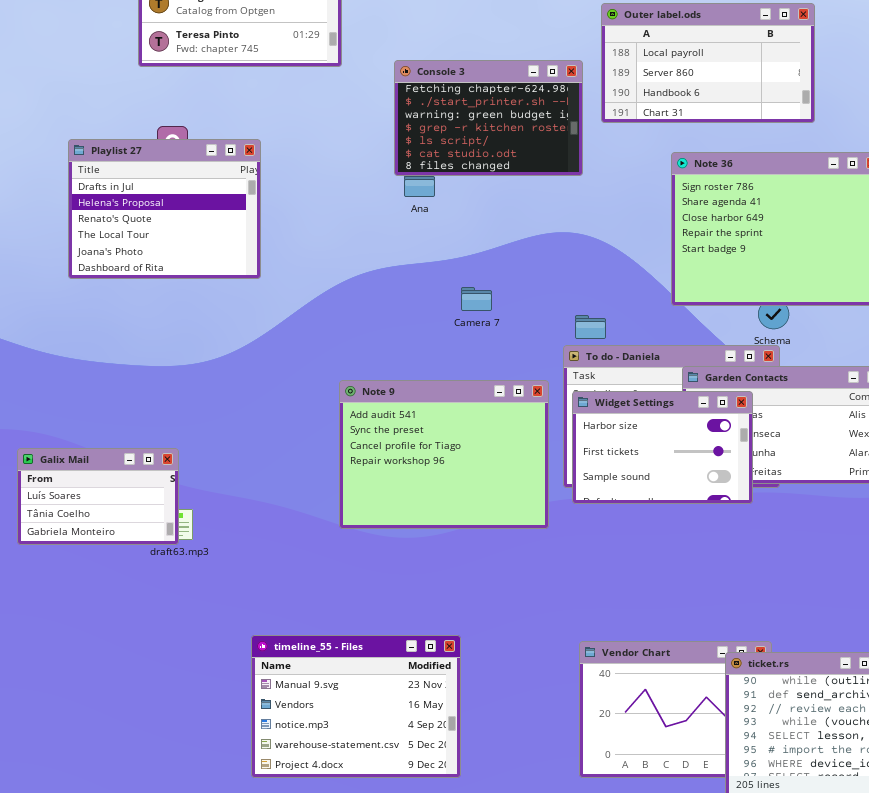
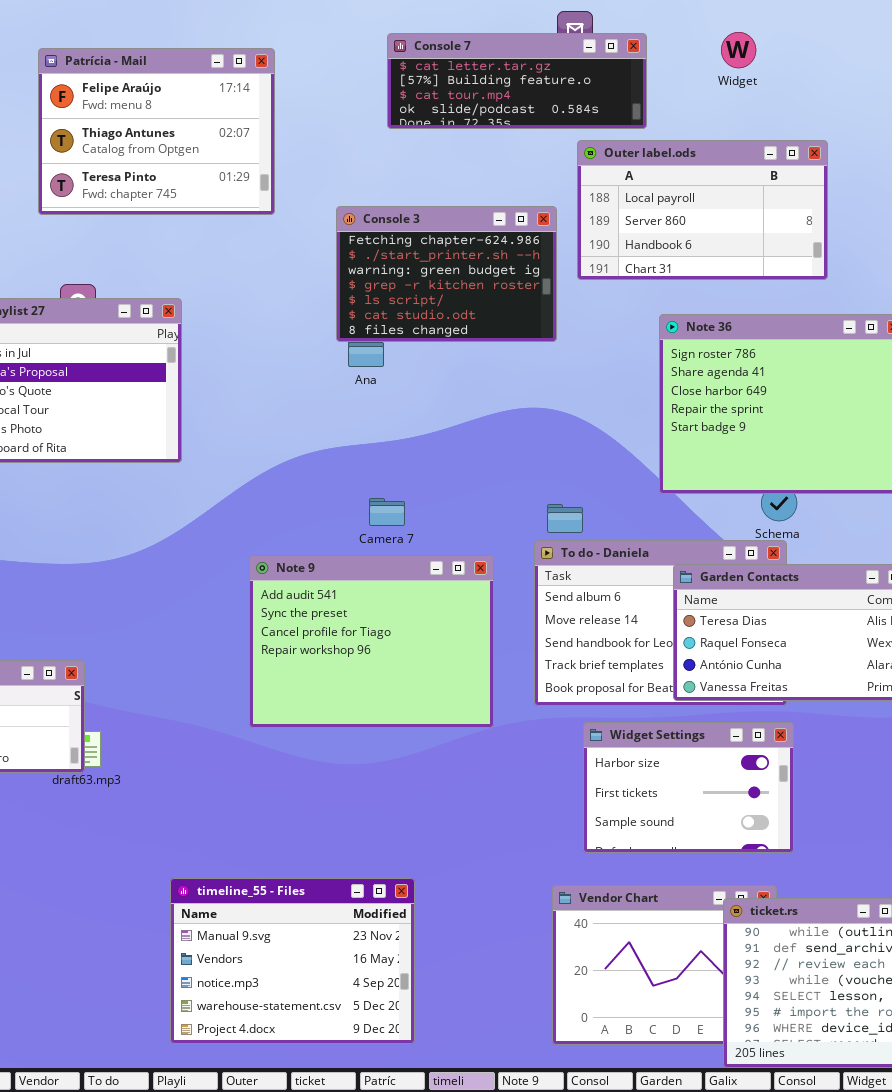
Camera 7: [461,287,492,311] -> [369,498,405,526], moved
Note 9: [339,380,549,529] -> [249,555,494,728], moved
Widget Settings: [572,391,753,504] -> [583,722,794,853], moved

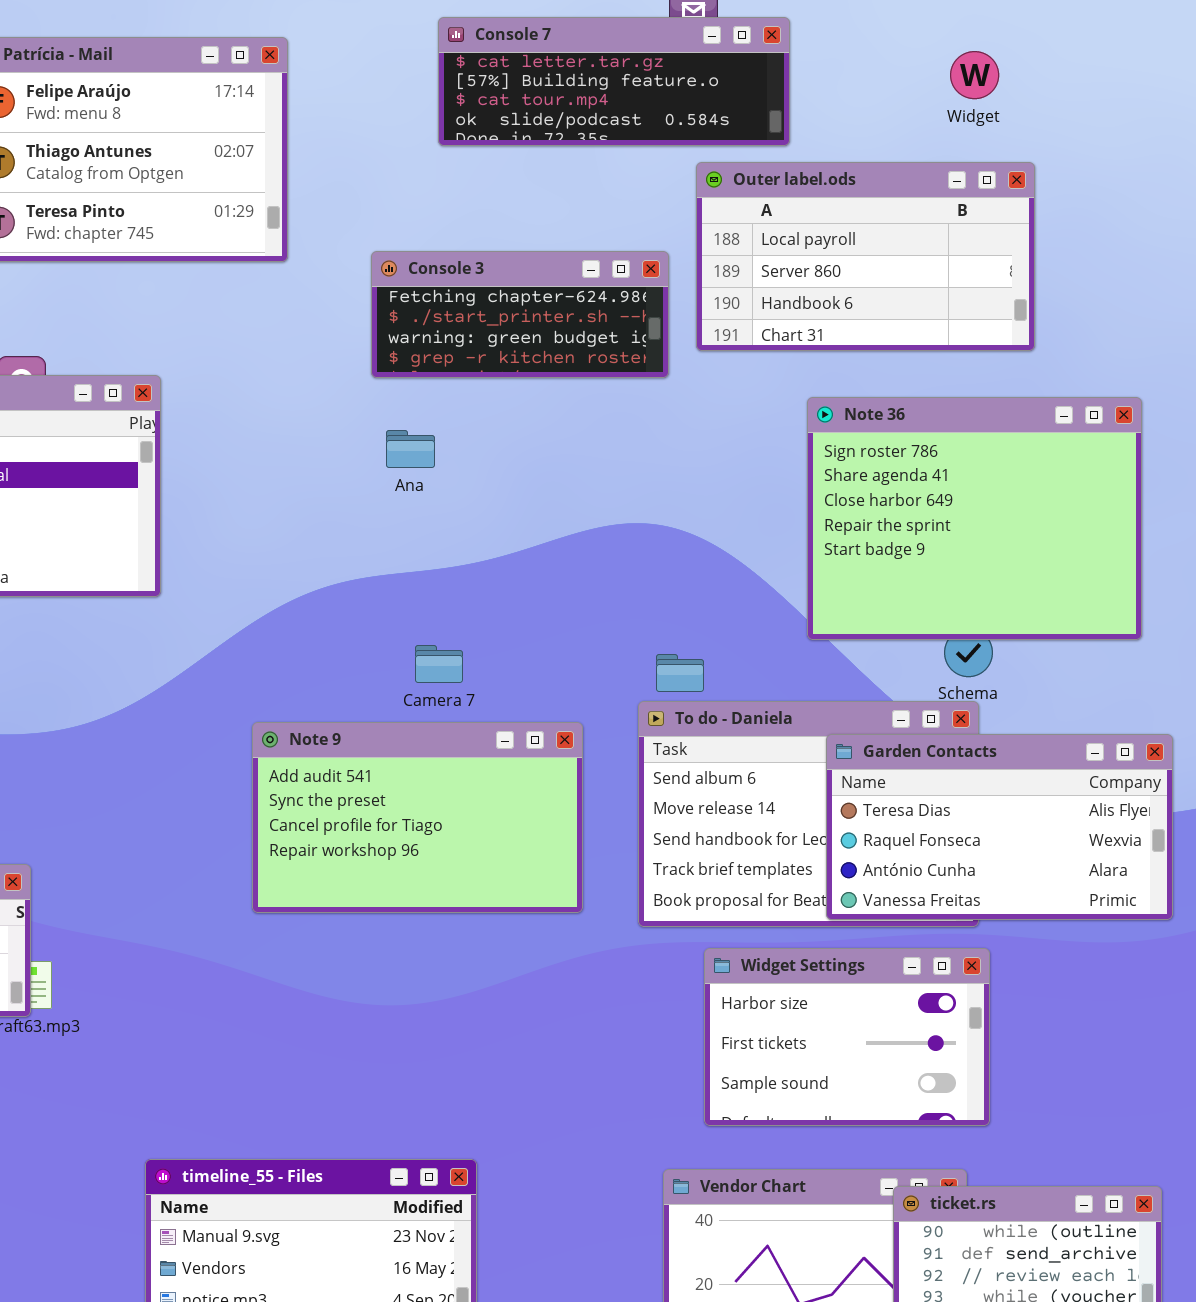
Widget: [721,32,756,68] -> [950,51,999,99], moved
Console 3: [336,206,557,342] -> [371,251,669,378], resized
Note 9: [249,555,494,728] -> [252,722,583,913], resized

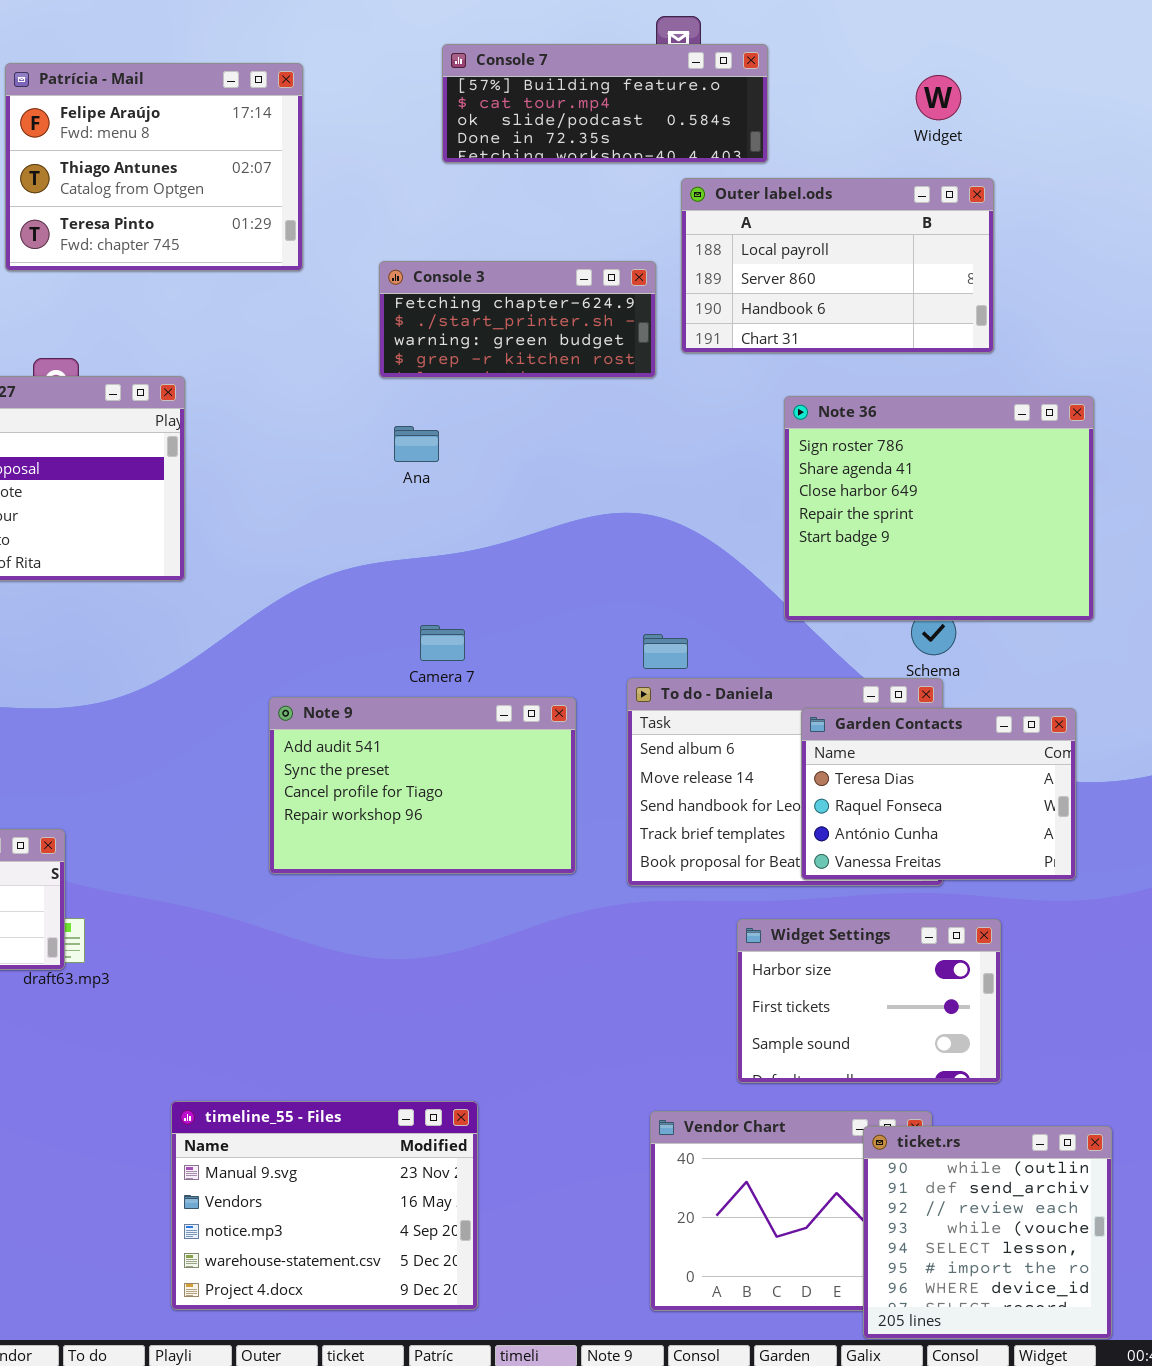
Console 7: [438,17,790,146] -> [442,44,768,163], scrolled down 1 row
Garden Contacts: [826,734,1173,920] -> [801,708,1076,880], resized
Widget Settings: [704,948,990,1126] -> [737,919,1001,1083], moved

